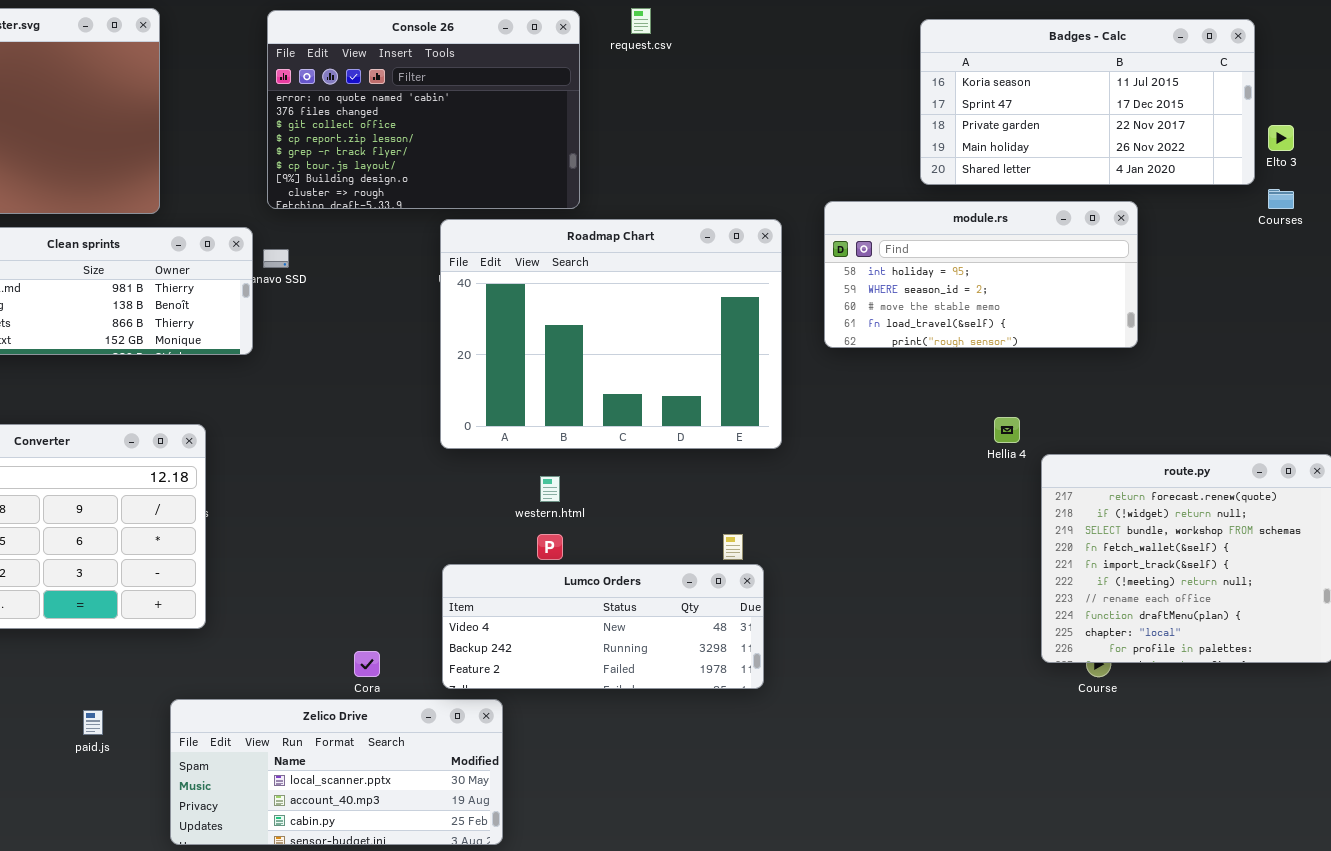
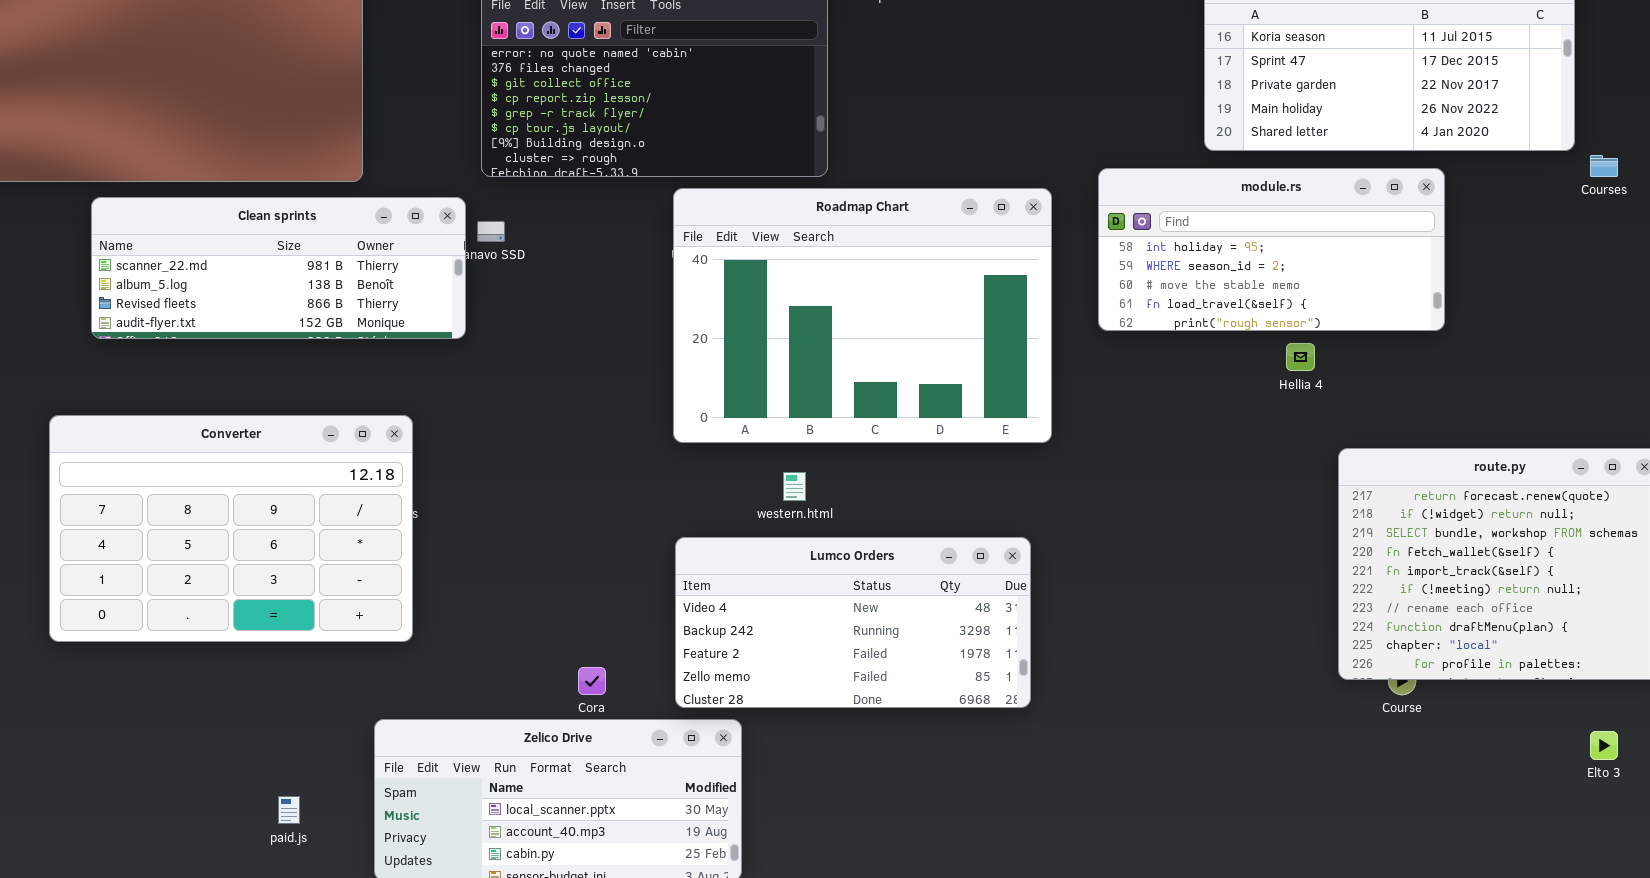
Elto 3: [1268,125,1294,151] -> [1590,731,1618,760], moved
Hellia 4: [994,417,1020,443] -> [1286,343,1315,371], moved
Lumco Orders: [442,564,764,689] -> [675,537,1031,708], resized
paid.js: [83,710,103,735] -> [278,796,300,824], moved

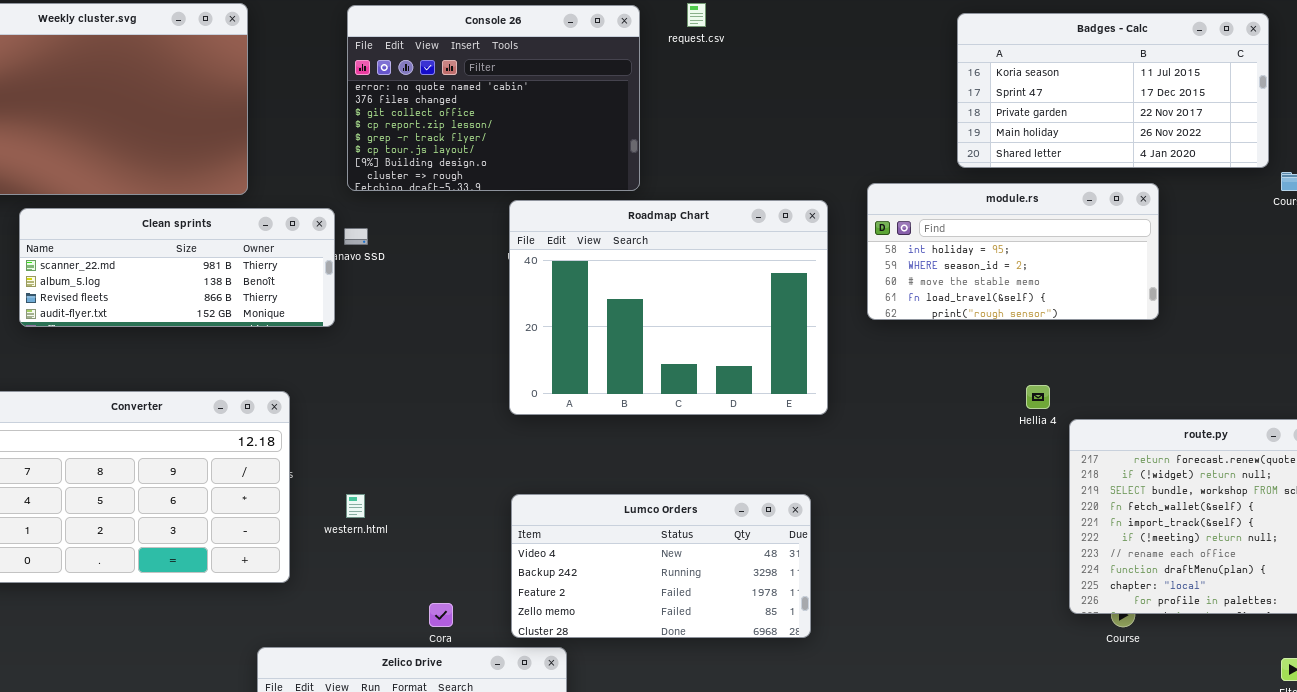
Hellia 4: [1286,343,1315,371] -> [1026,385,1050,409], moved
western.html: [783,472,806,501] -> [346,494,365,518], moved

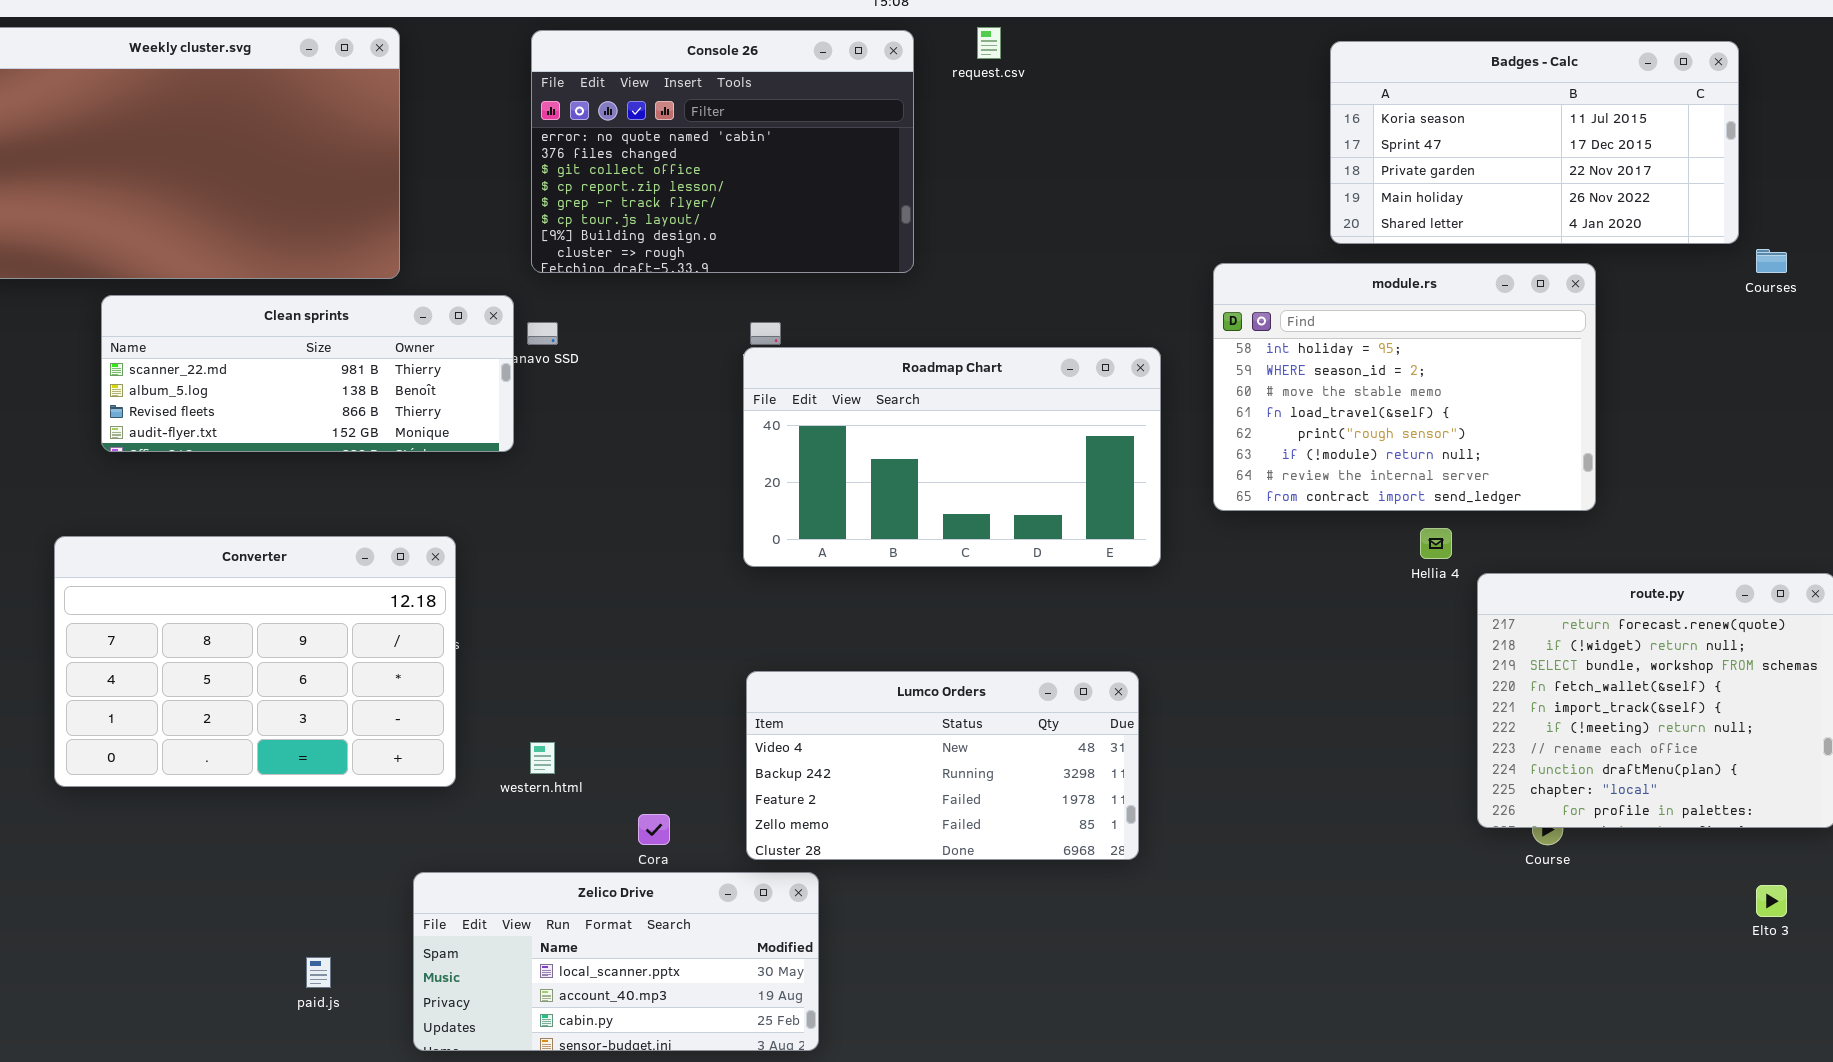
module.rs: [867,183,1159,320] -> [1213,263,1596,511], resized
Roadmap Chart: [509,200,828,415] -> [743,347,1161,567], resized
western.html: [346,494,365,518] -> [530,742,555,774], moved

